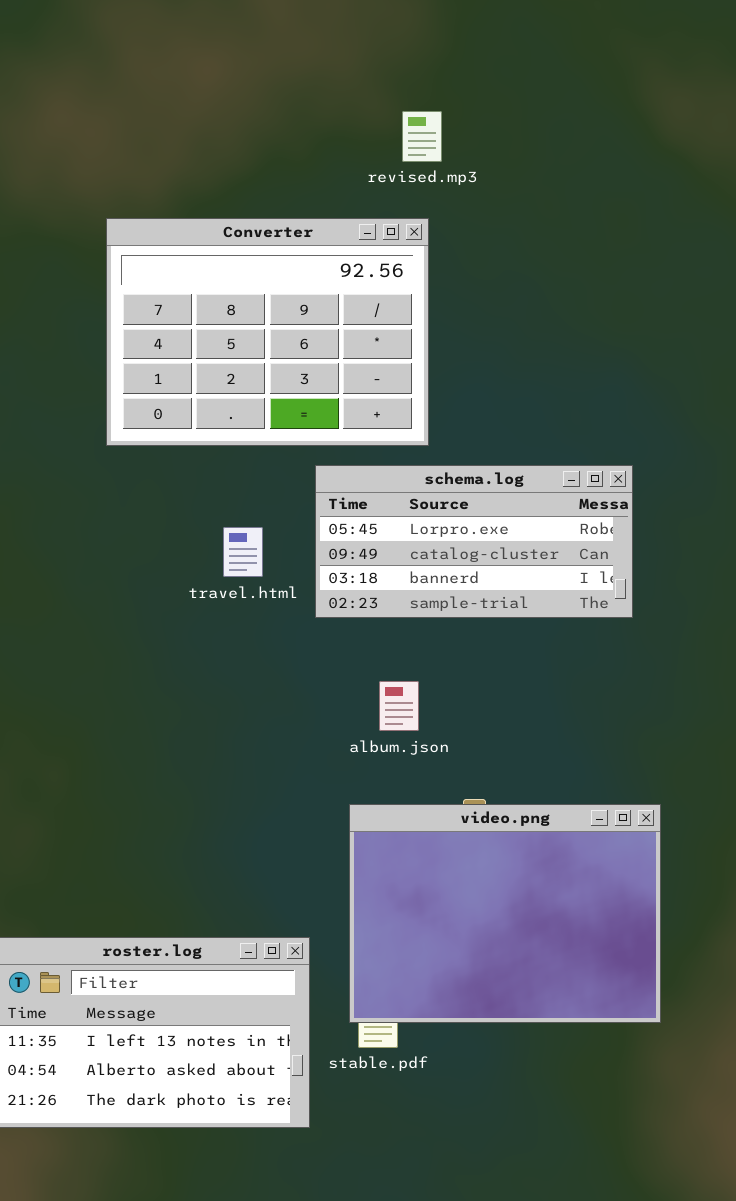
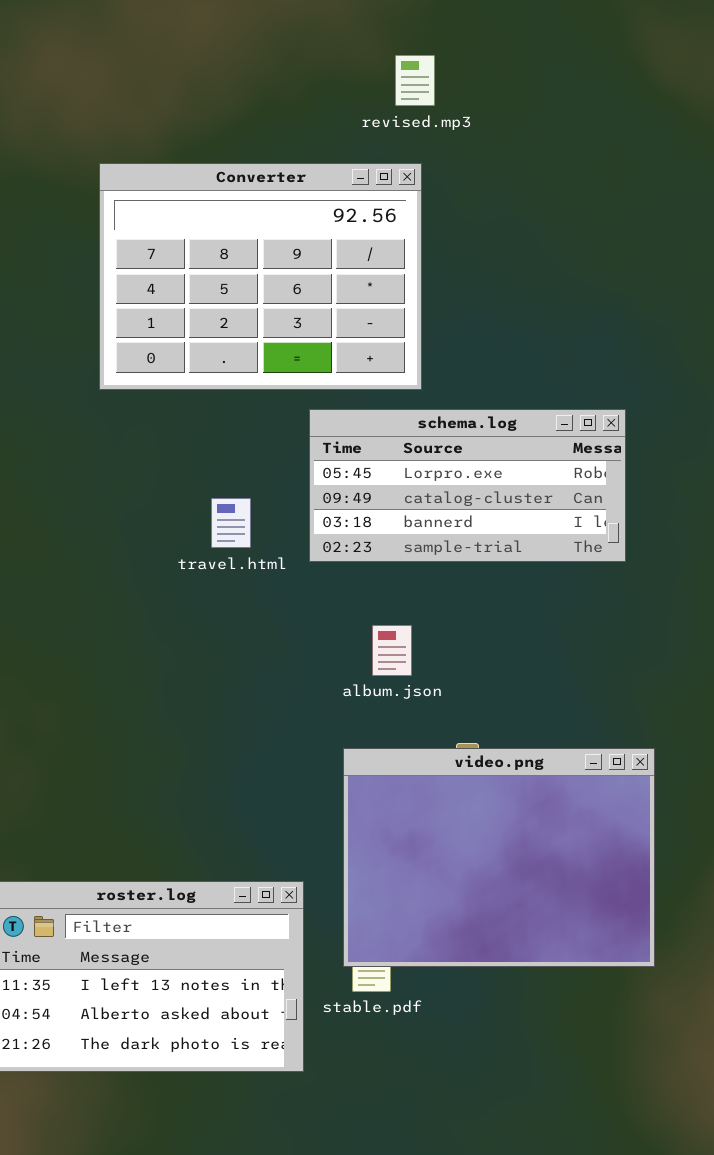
travel.html: [223,527,263,577] -> [211,498,251,548], moved

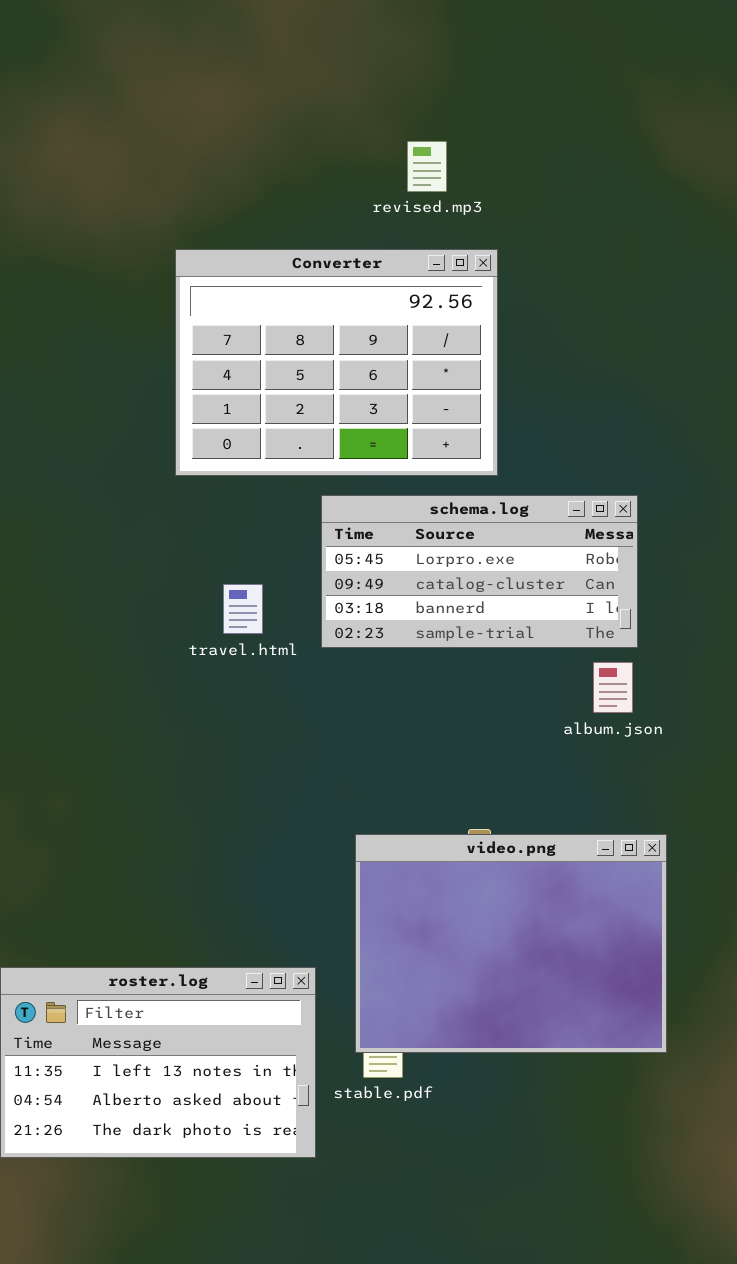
Converter: [99,163,422,390] -> [175,249,498,476], moved
album.json: [372,625,412,676] -> [593,662,633,713], moved

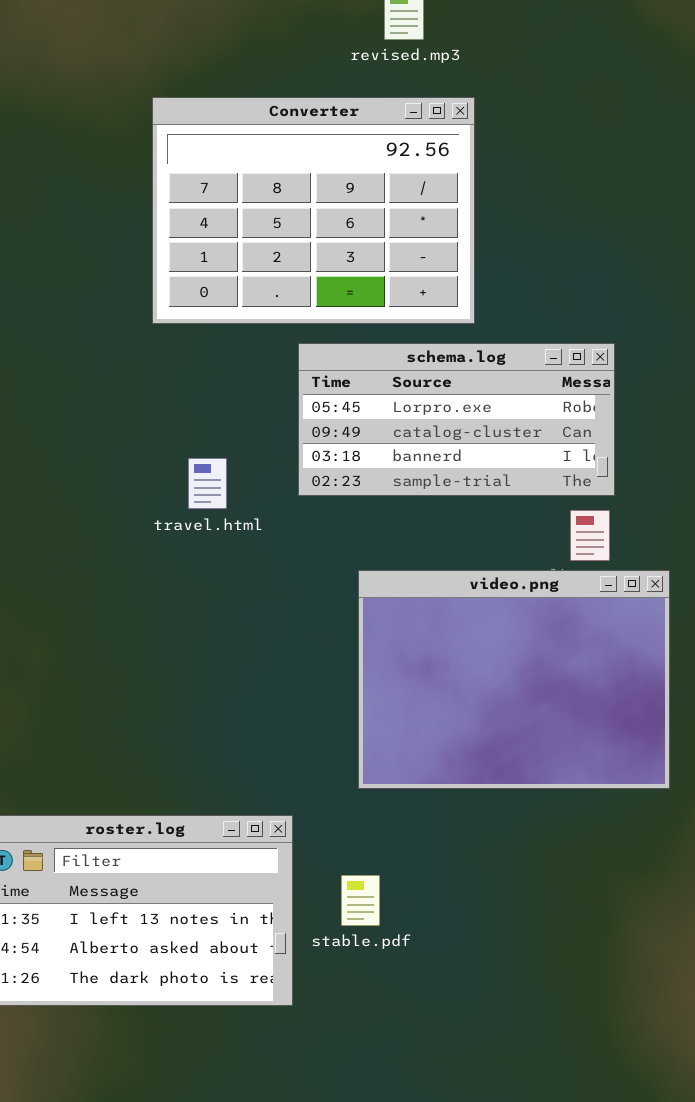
travel.html: [223,584,263,634] -> [188,458,227,509], moved
video.png: [355,834,667,1053] -> [358,570,670,789], moved

